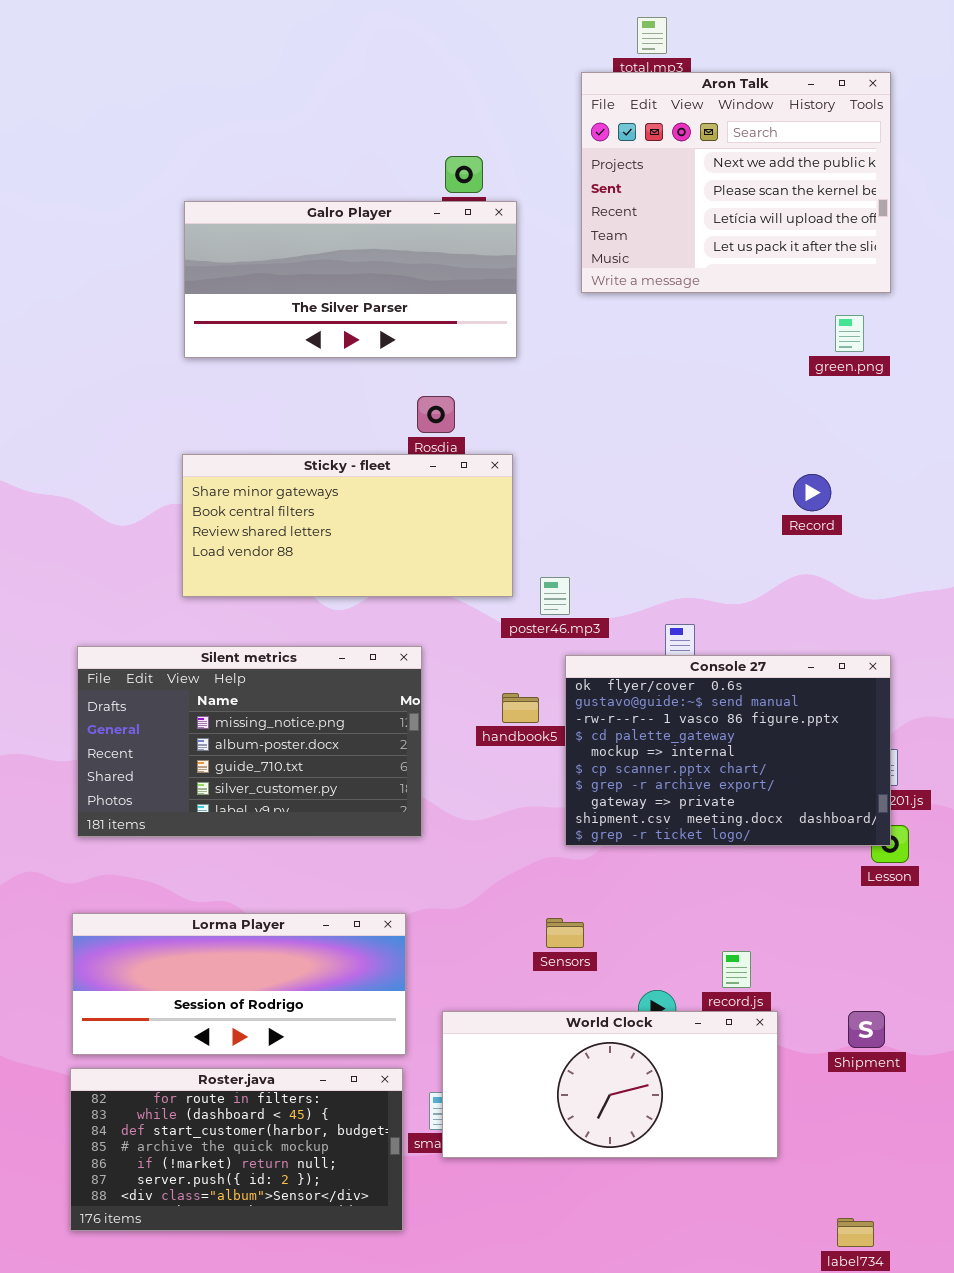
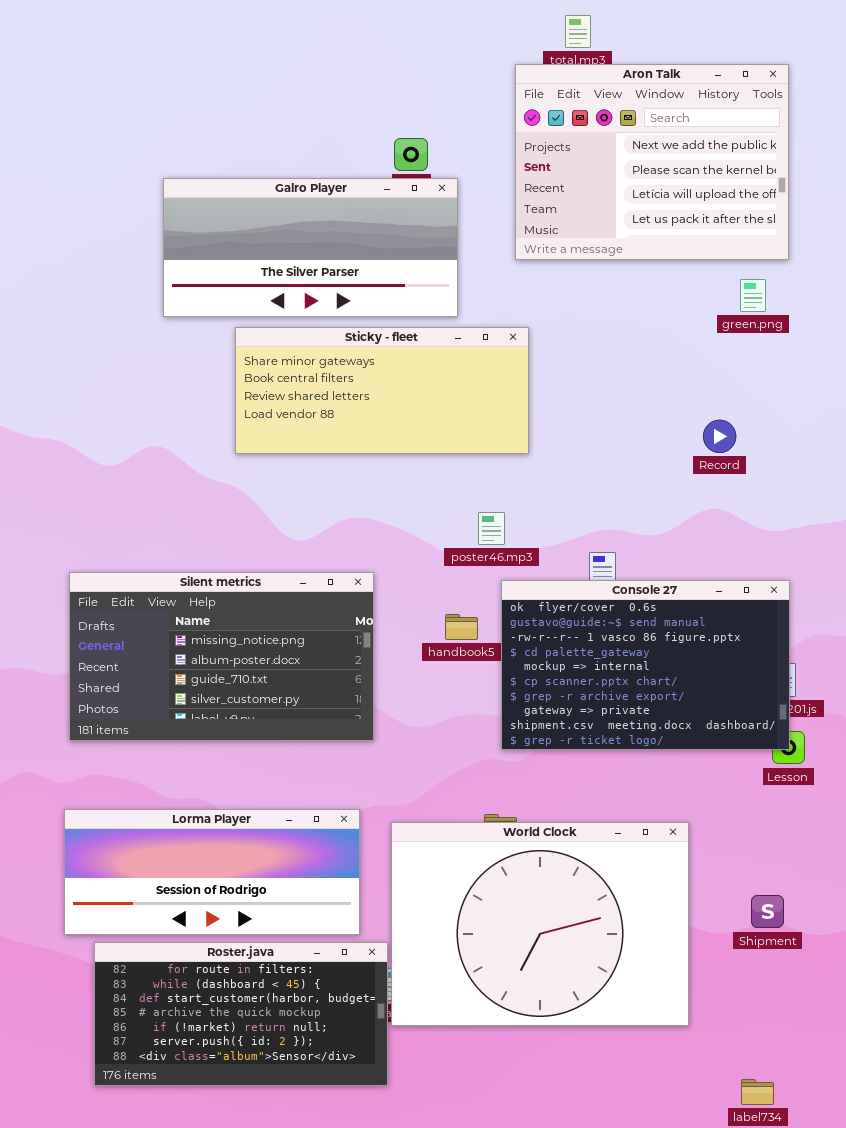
Sticky - fleet: [182,454,513,597] -> [235,327,529,454], moved
World Clock: [442,1011,778,1158] -> [391,822,689,1026], resized
Roster.java: [70,1068,403,1231] -> [94,942,388,1086], moved

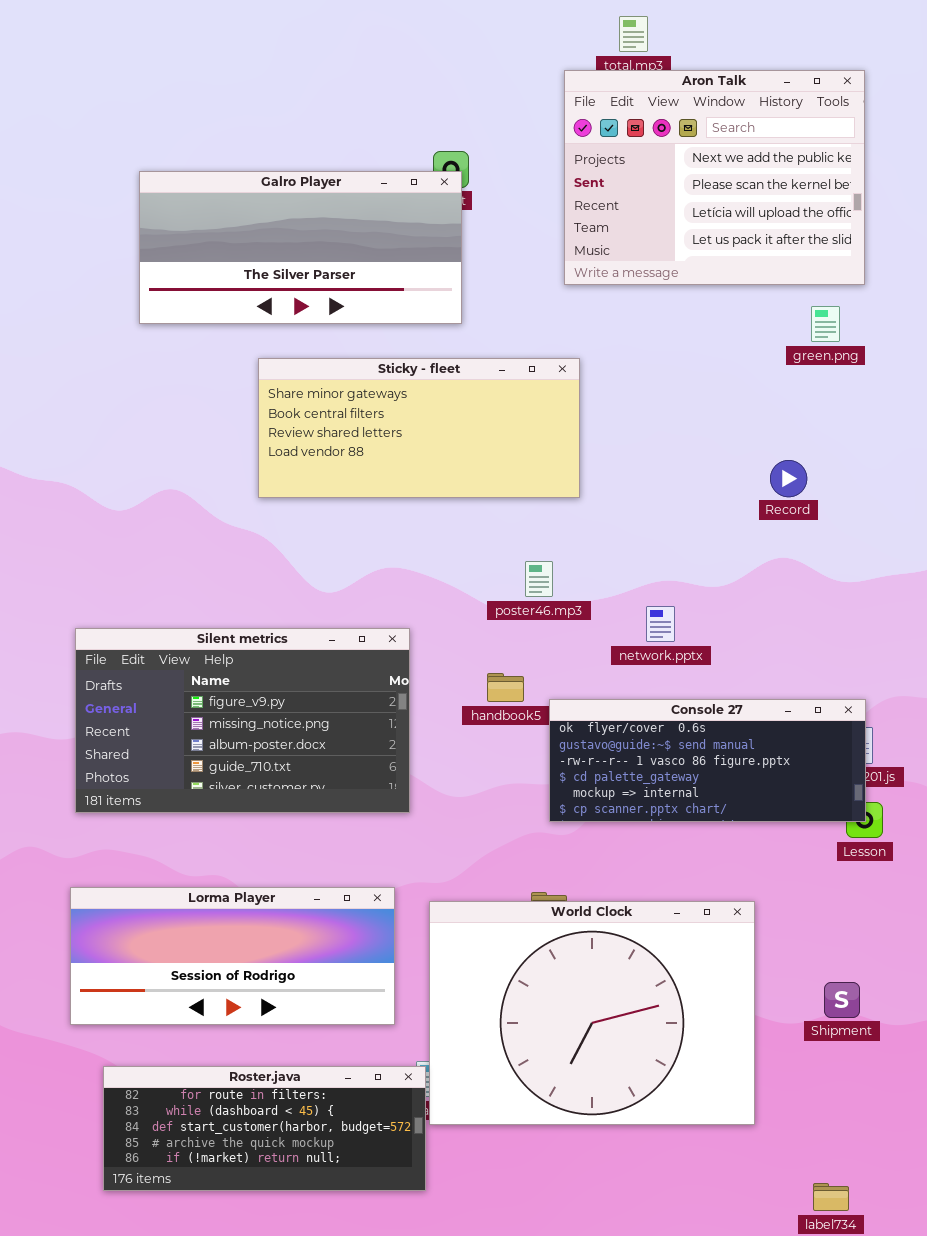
Galro Player: [163,178,458,317] -> [139,171,462,324], moved
Silent metrics: [69,572,374,741] -> [75,628,410,813], scrolled up 1 row
Console 27: [501,580,790,750] -> [549,699,866,822], resized
Roster.java: [94,942,388,1086] -> [103,1066,426,1191], resized

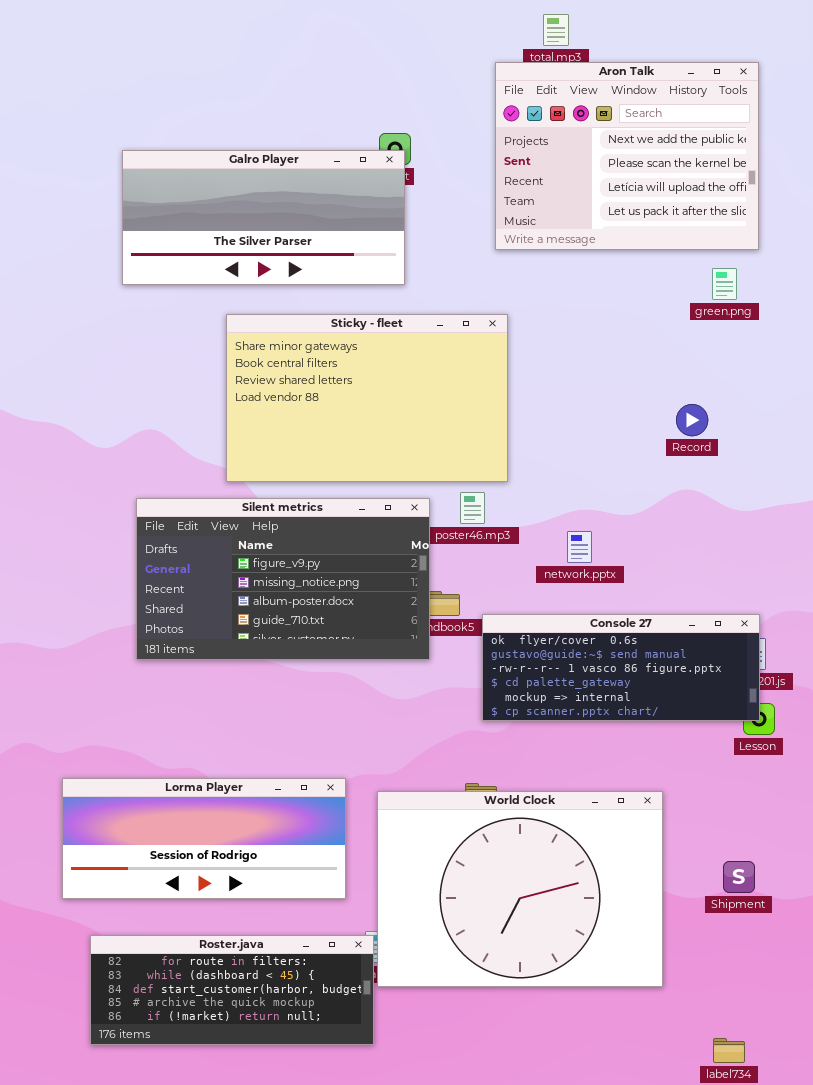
Sticky - fleet: [258,358,580,498] -> [226,314,508,482], resized
Silent metrics: [75,628,410,813] -> [136,498,430,660], moved

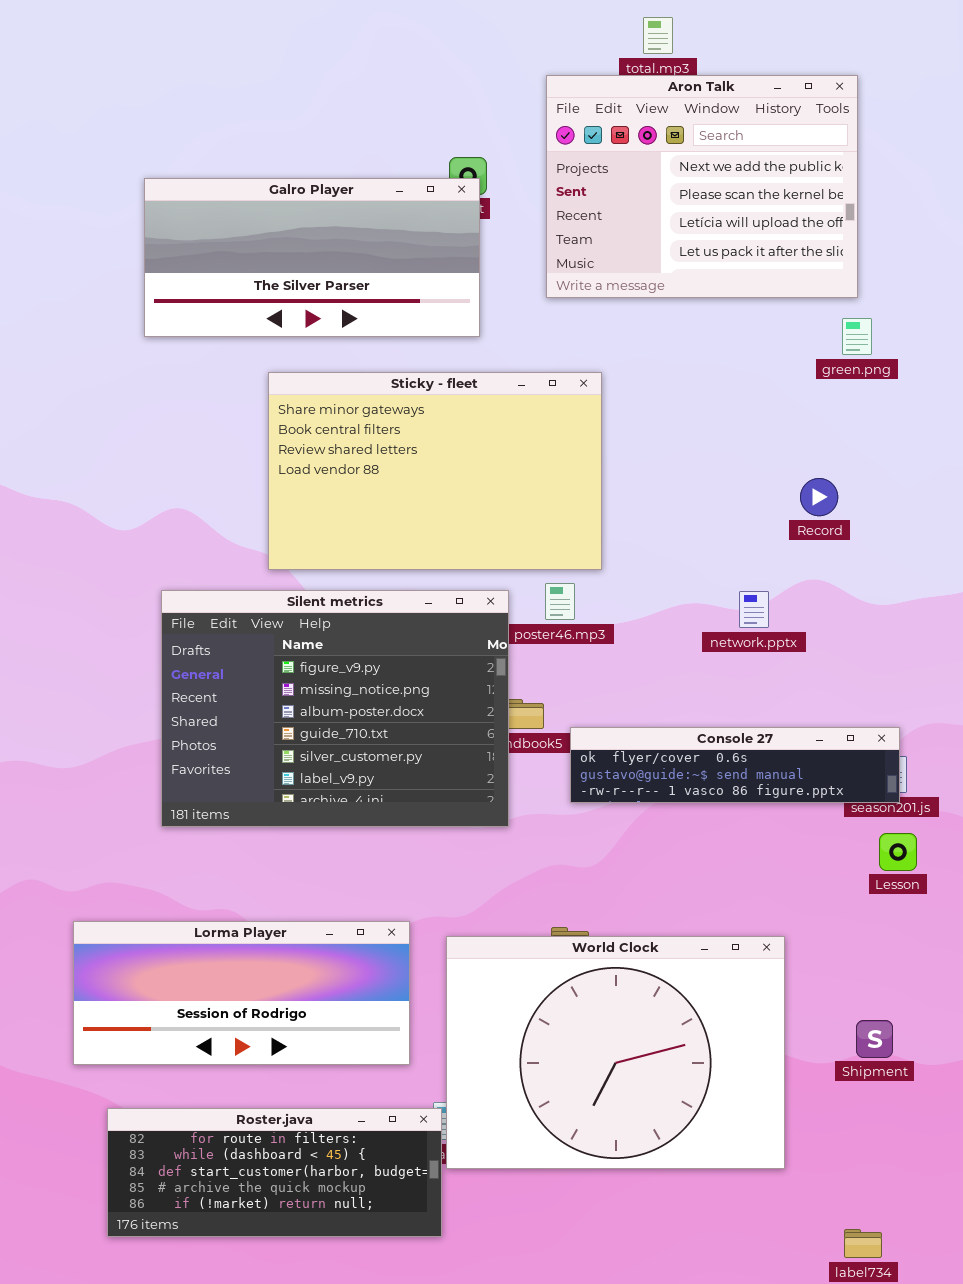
Aron Talk: [495,62,759,250] -> [546,75,858,298], moved
Silent metrics: [136,498,430,660] -> [161,590,509,827], resized
network.pptx: [567,531,592,563] -> [739,591,769,628], moved
Console 27: [482,614,760,721] -> [570,727,900,803], resized

